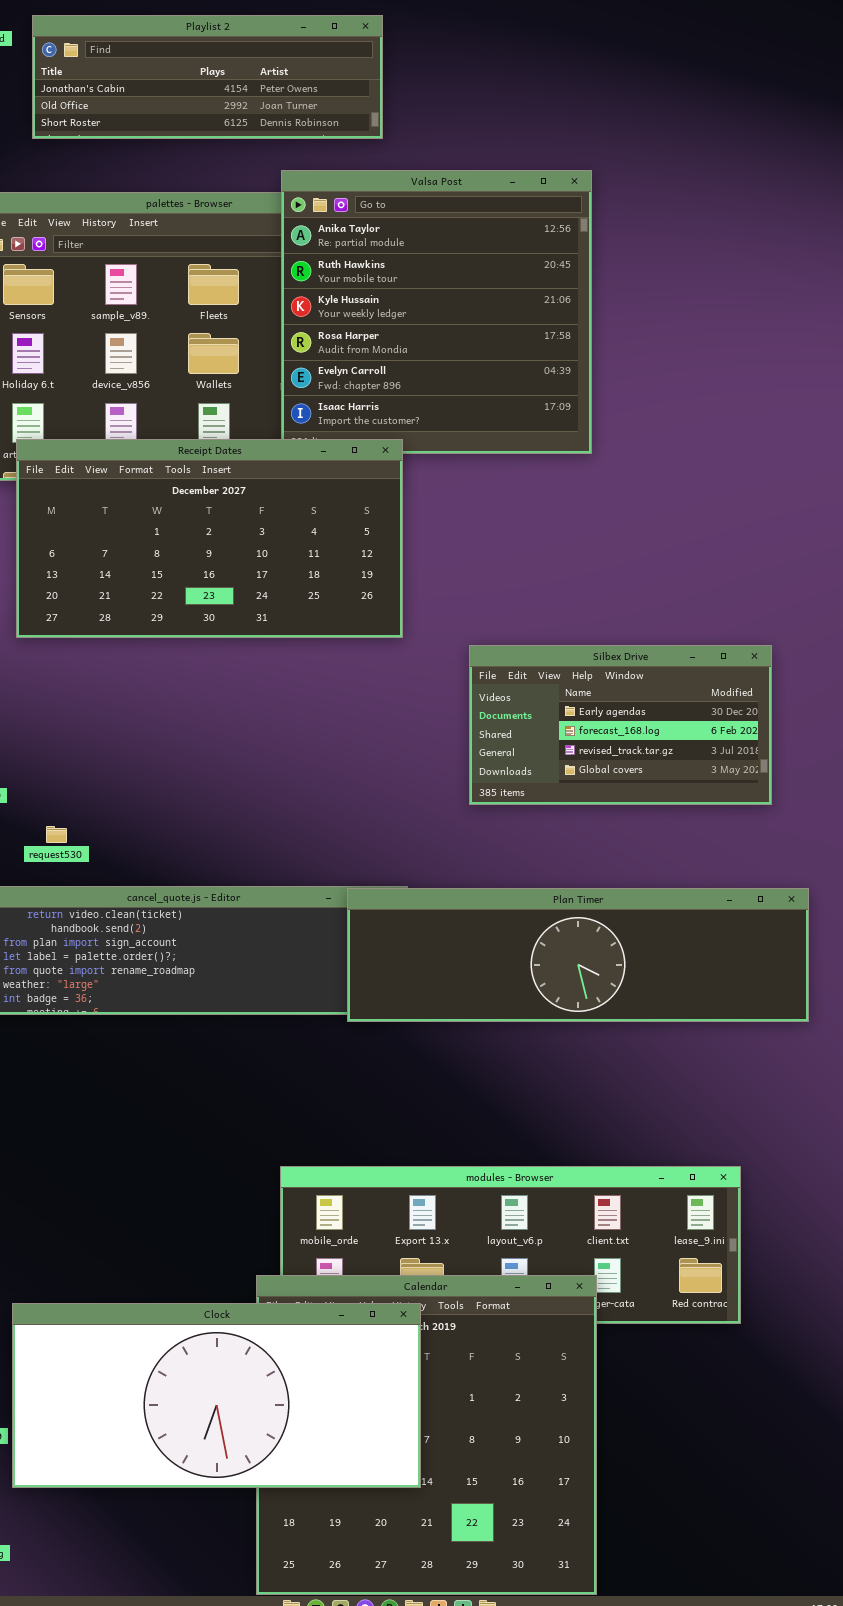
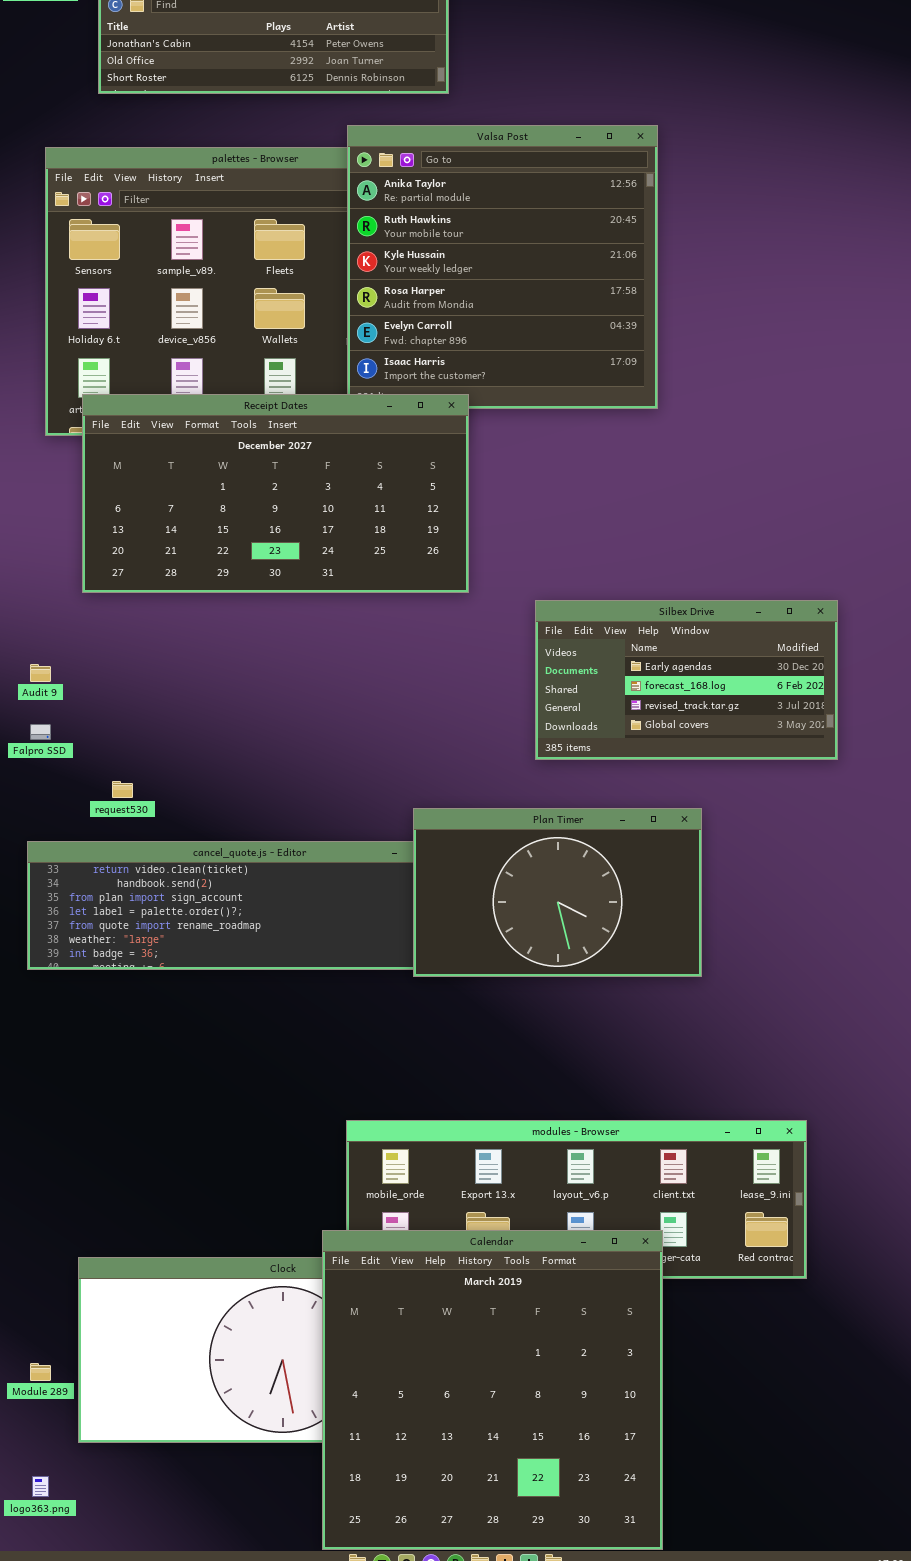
Plan Timer: [347,888,809,1022] -> [413,808,702,977], resized
Calendar: [256,1275,597,1595] -> [322,1230,663,1550], raised

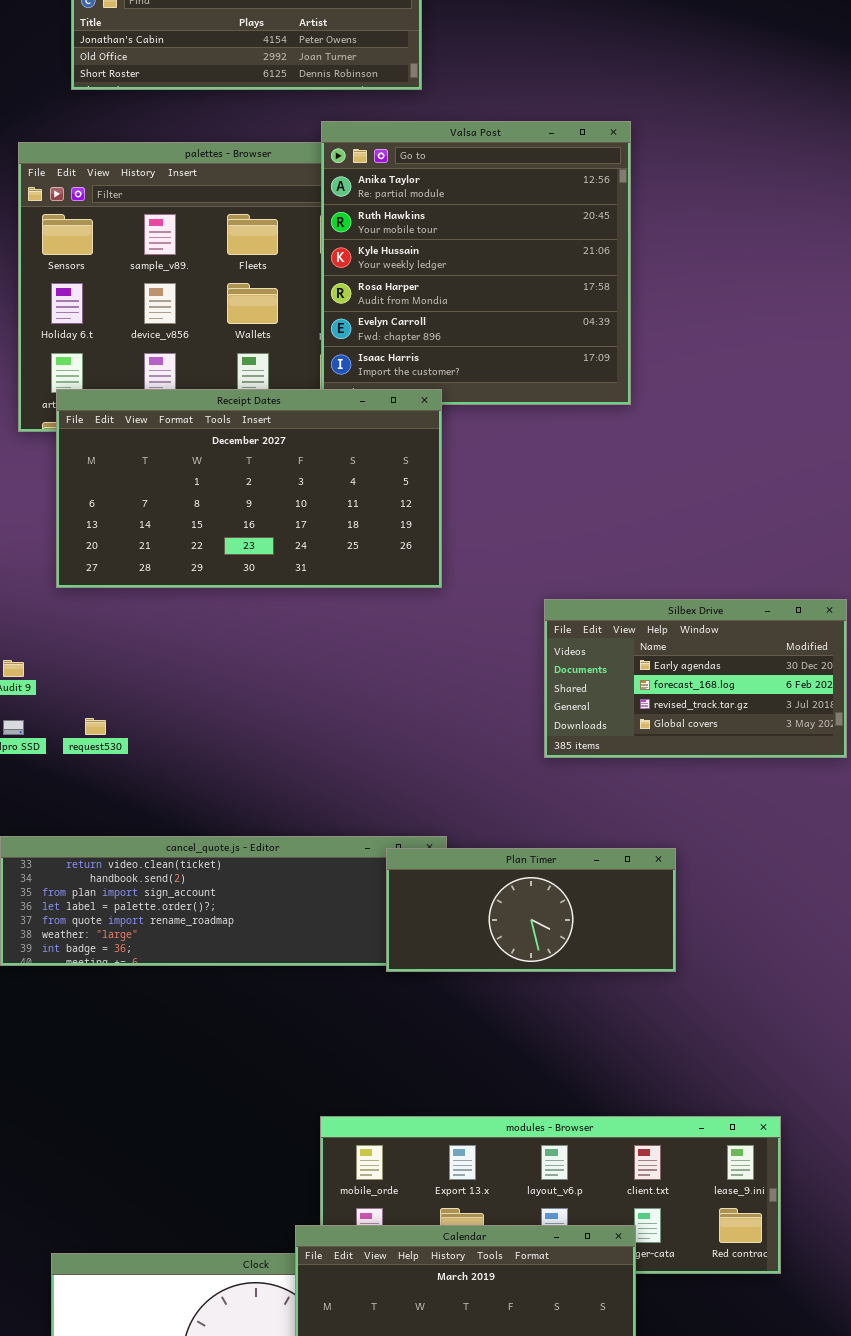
Silbex Drive: [535,600,838,760] -> [544,599,847,758], moved
request530: [112,781,133,798] -> [85,718,106,735], moved
Plan Timer: [413,808,702,977] -> [386,848,676,972], resized

